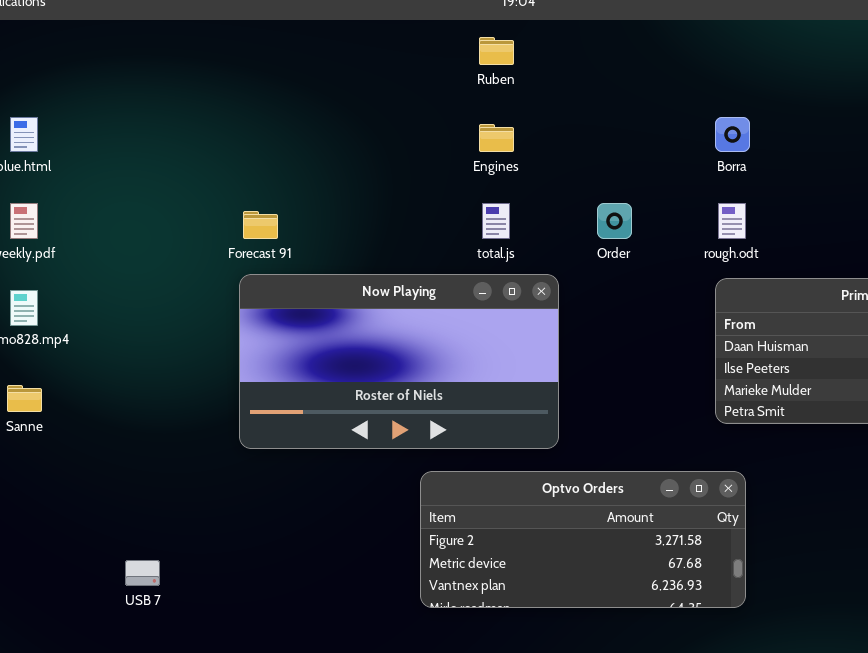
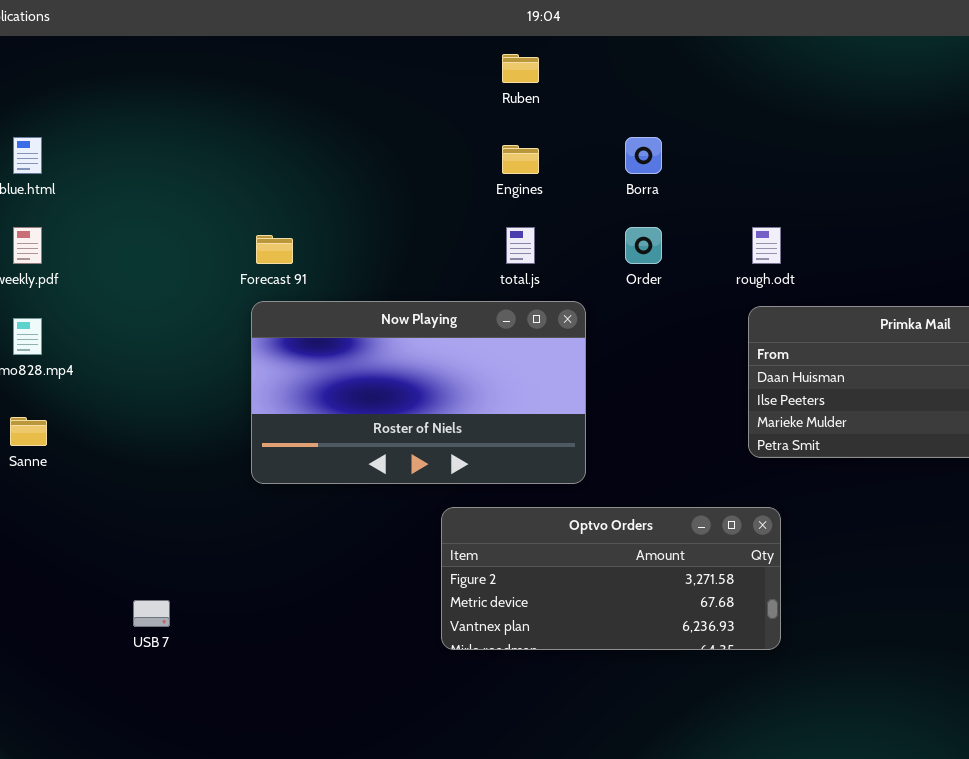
Borra: [715,117,750,152] -> [625,137,662,174], moved

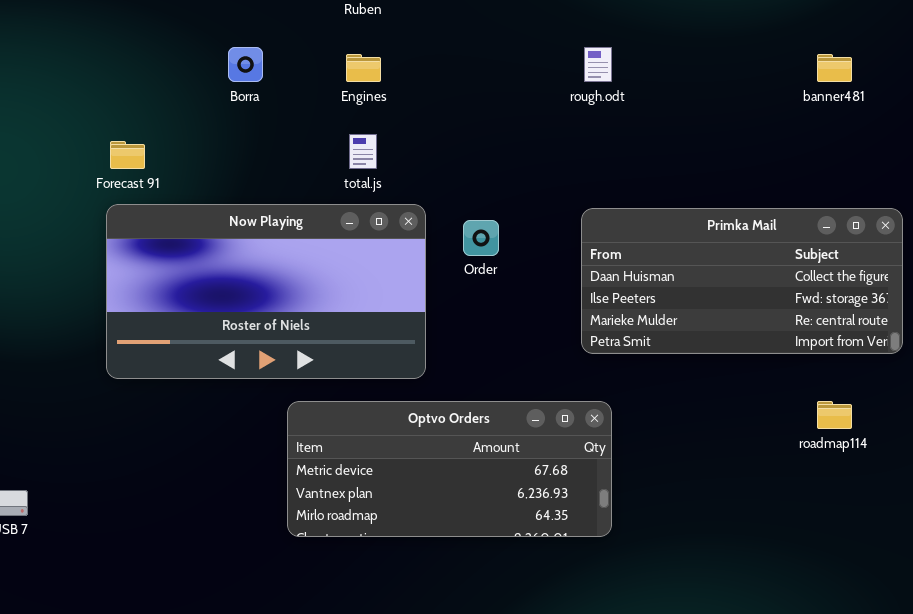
Borra: [625,137,662,174] -> [228,47,263,82], moved
Order: [625,227,662,264] -> [463,220,499,256], moved
rough.odt: [752,227,781,264] -> [584,47,612,82], moved
Optvo Orders: [441,507,781,650] -> [287,401,612,537], scrolled down 1 row

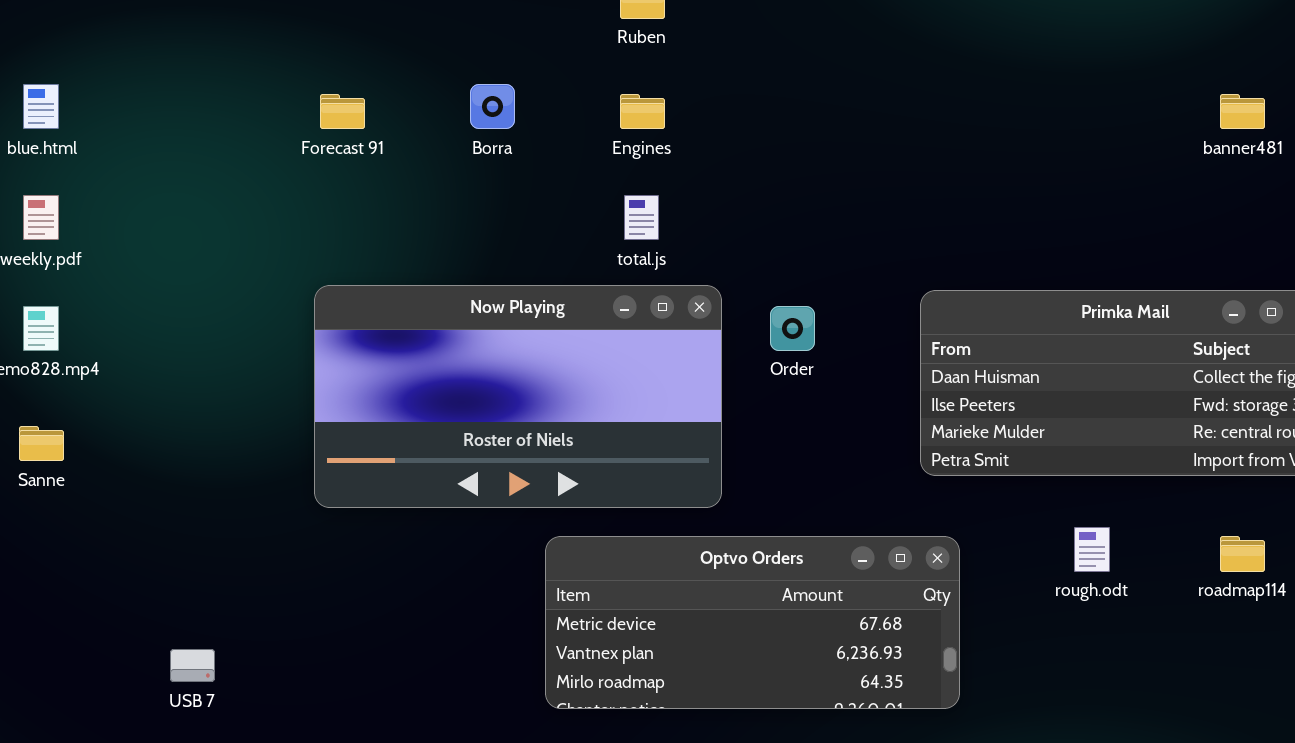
rough.odt: [584,47,612,82] -> [1074,527,1110,572], moved
Forecast 91: [110,141,145,169] -> [320,94,365,129], moved

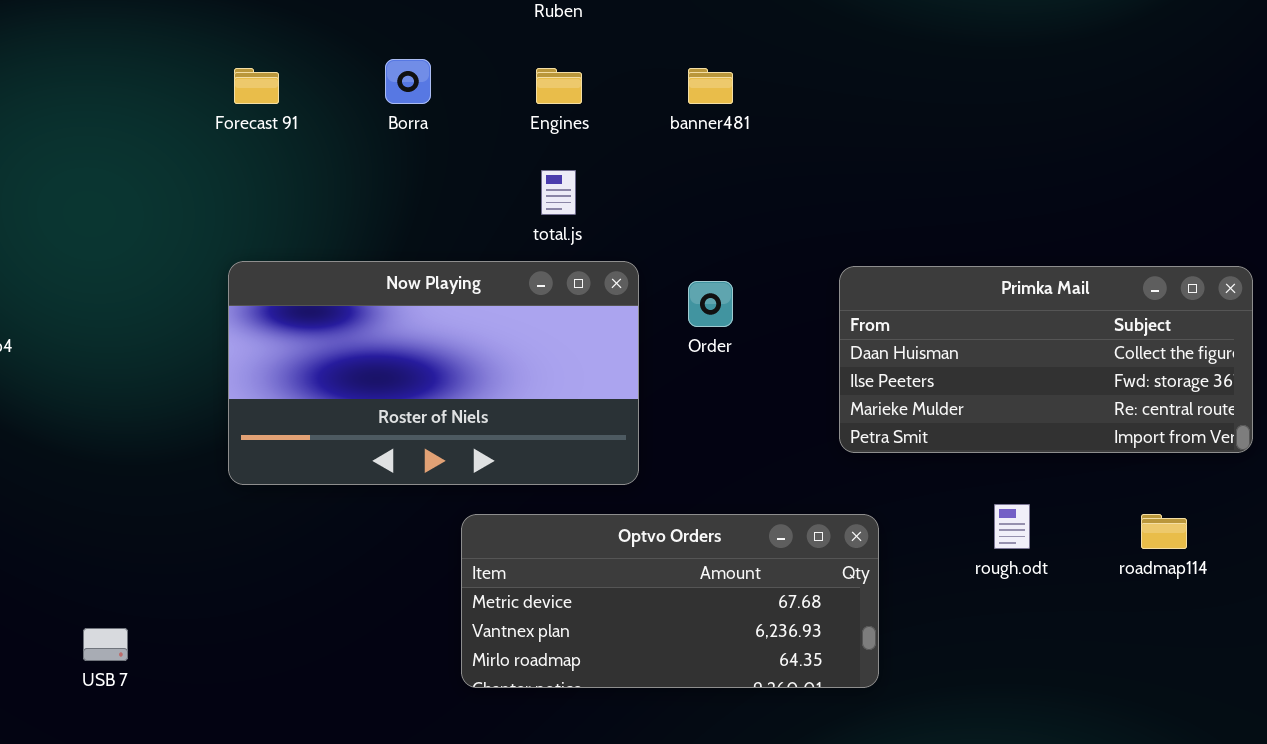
banner481: [1220,94,1265,129] -> [688,68,733,104], moved

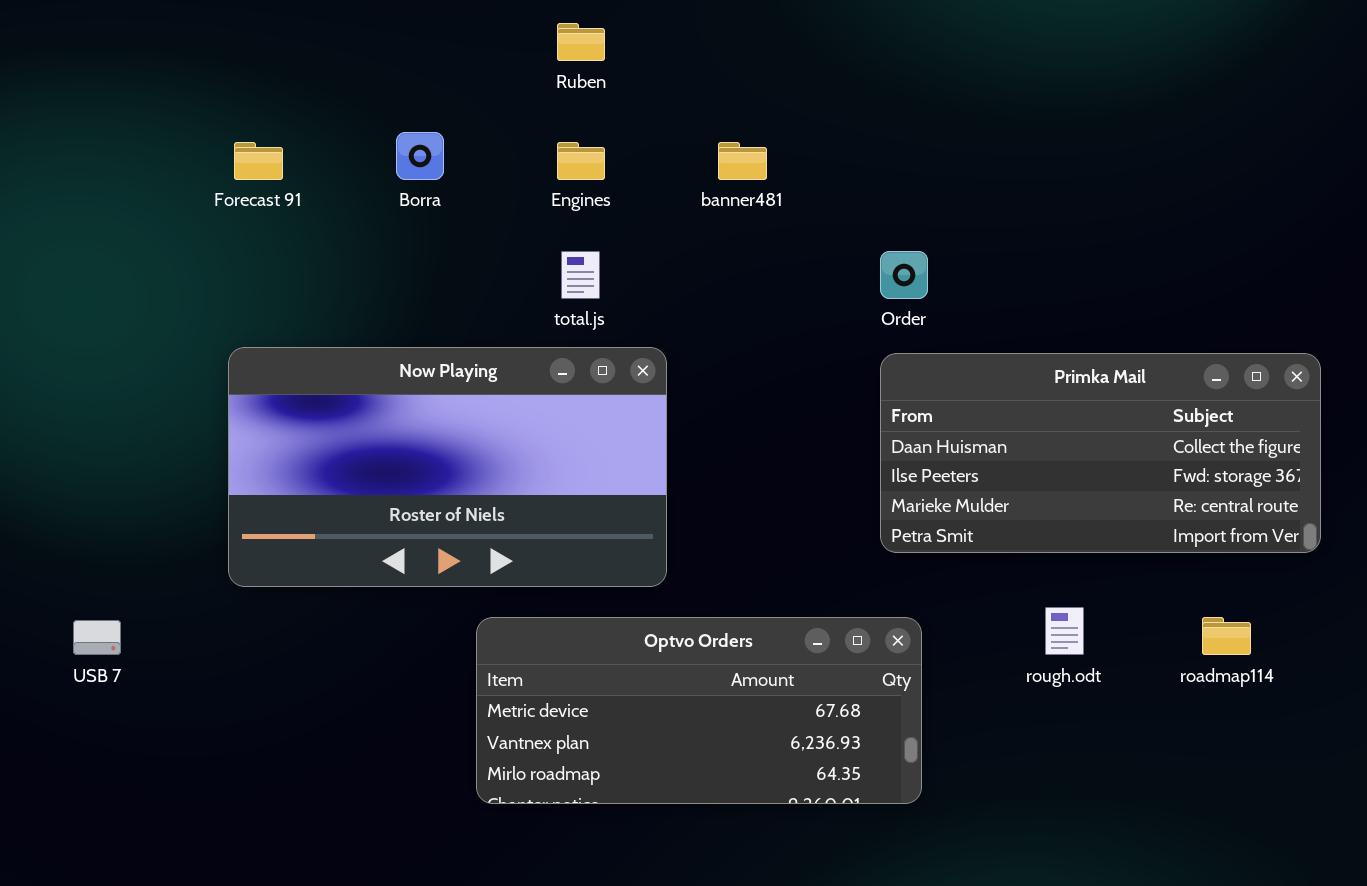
Order: [688,281,733,327] -> [880,251,928,299], moved
USB 7: [83,628,128,661] -> [73,620,121,655], moved

